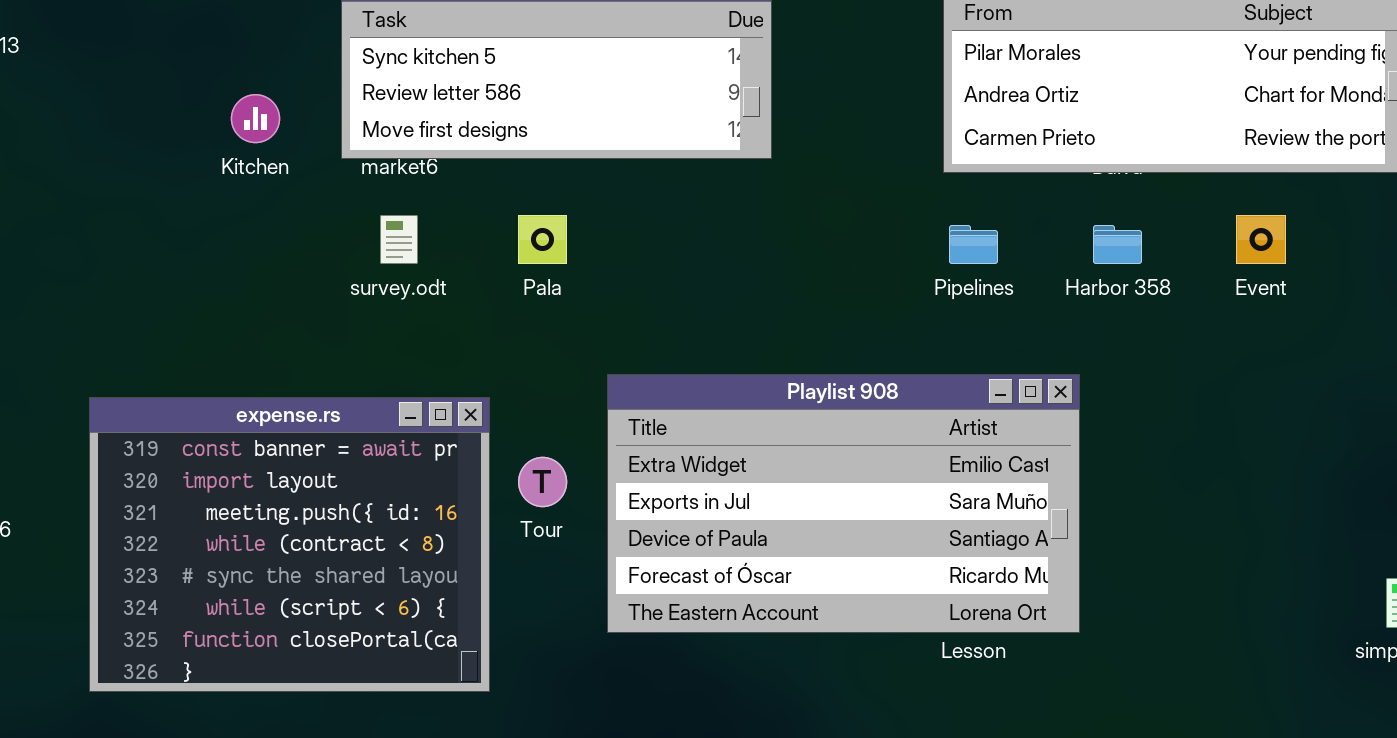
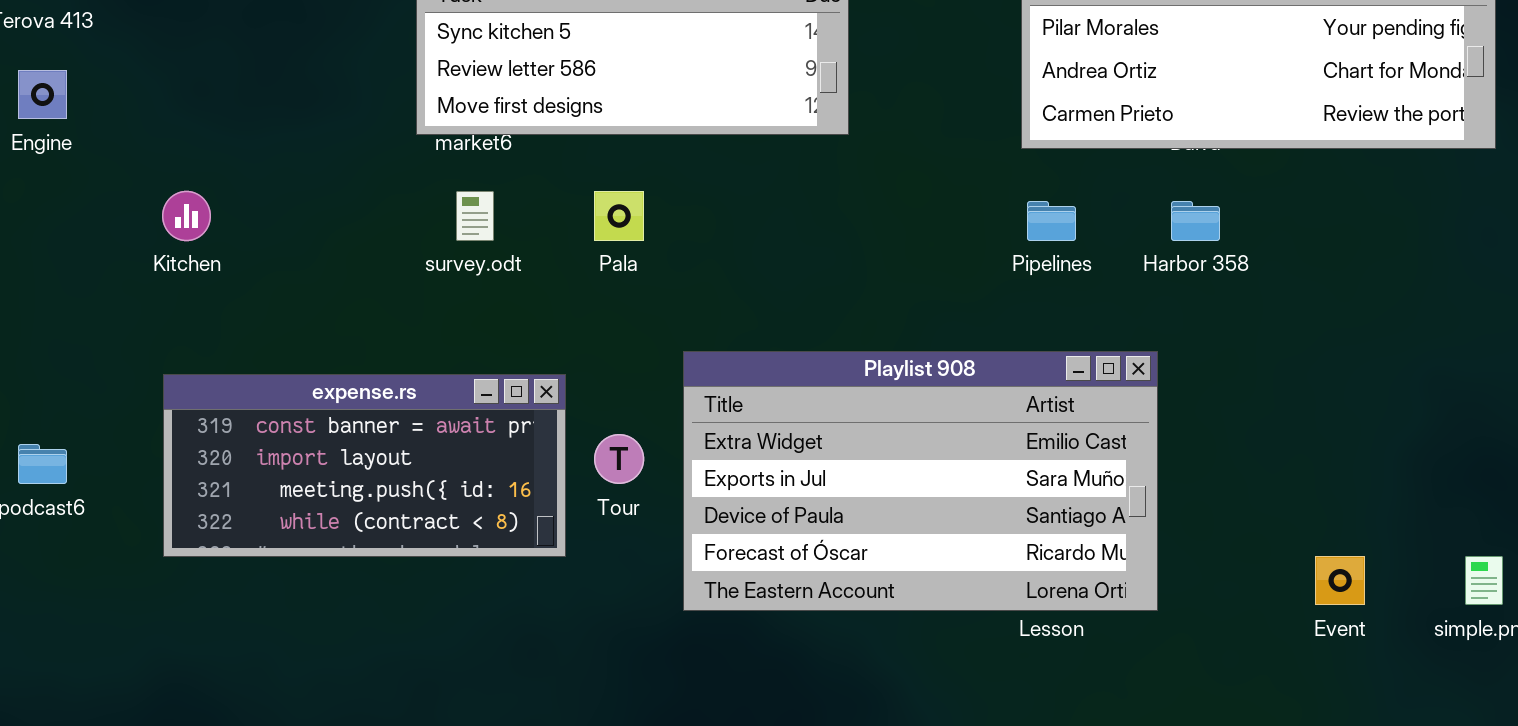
Kitchen: [231,94,280,143] -> [162,191,211,241], moved
Event: [1236,215,1286,264] -> [1315,556,1365,605], moved
expense.rs: [89,397,490,692] -> [163,374,566,557], resized

